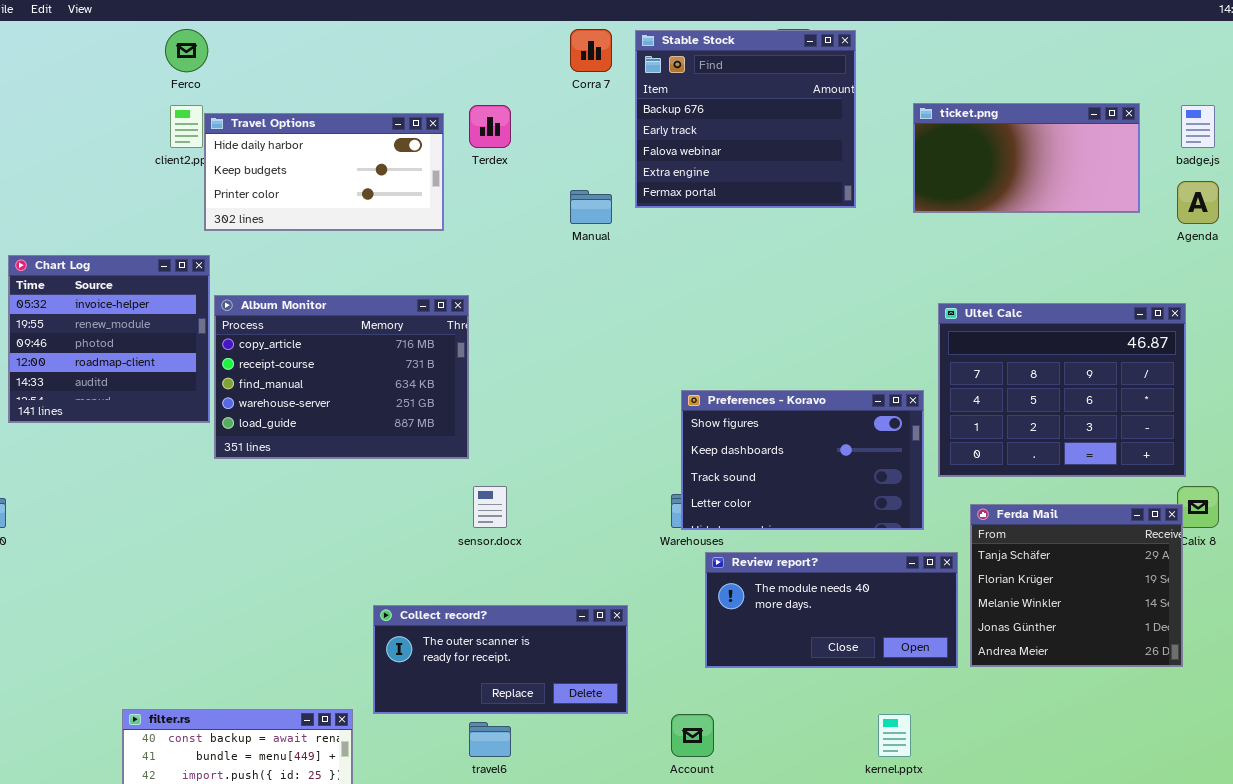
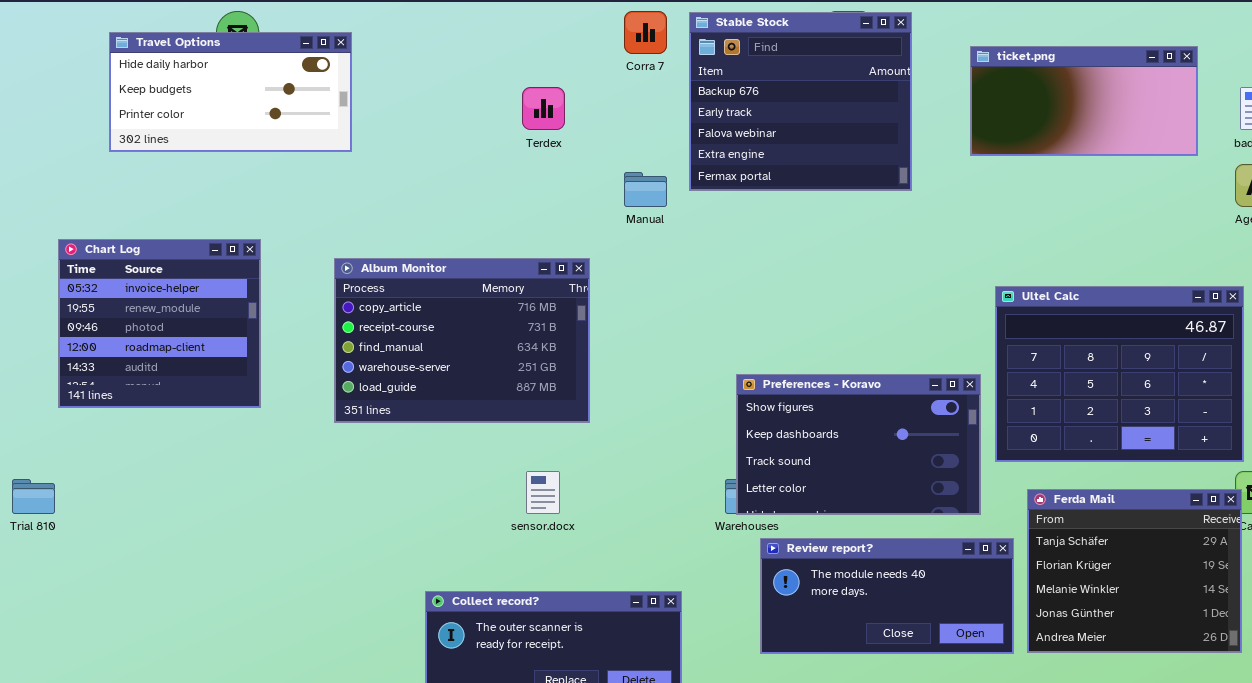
ticket.png: [913,103,1140,213] -> [970,46,1198,156], moved
Travel Options: [204,113,444,231] -> [109,32,352,152], moved
Album Monitor: [214,295,469,459] -> [334,258,590,423], moved

